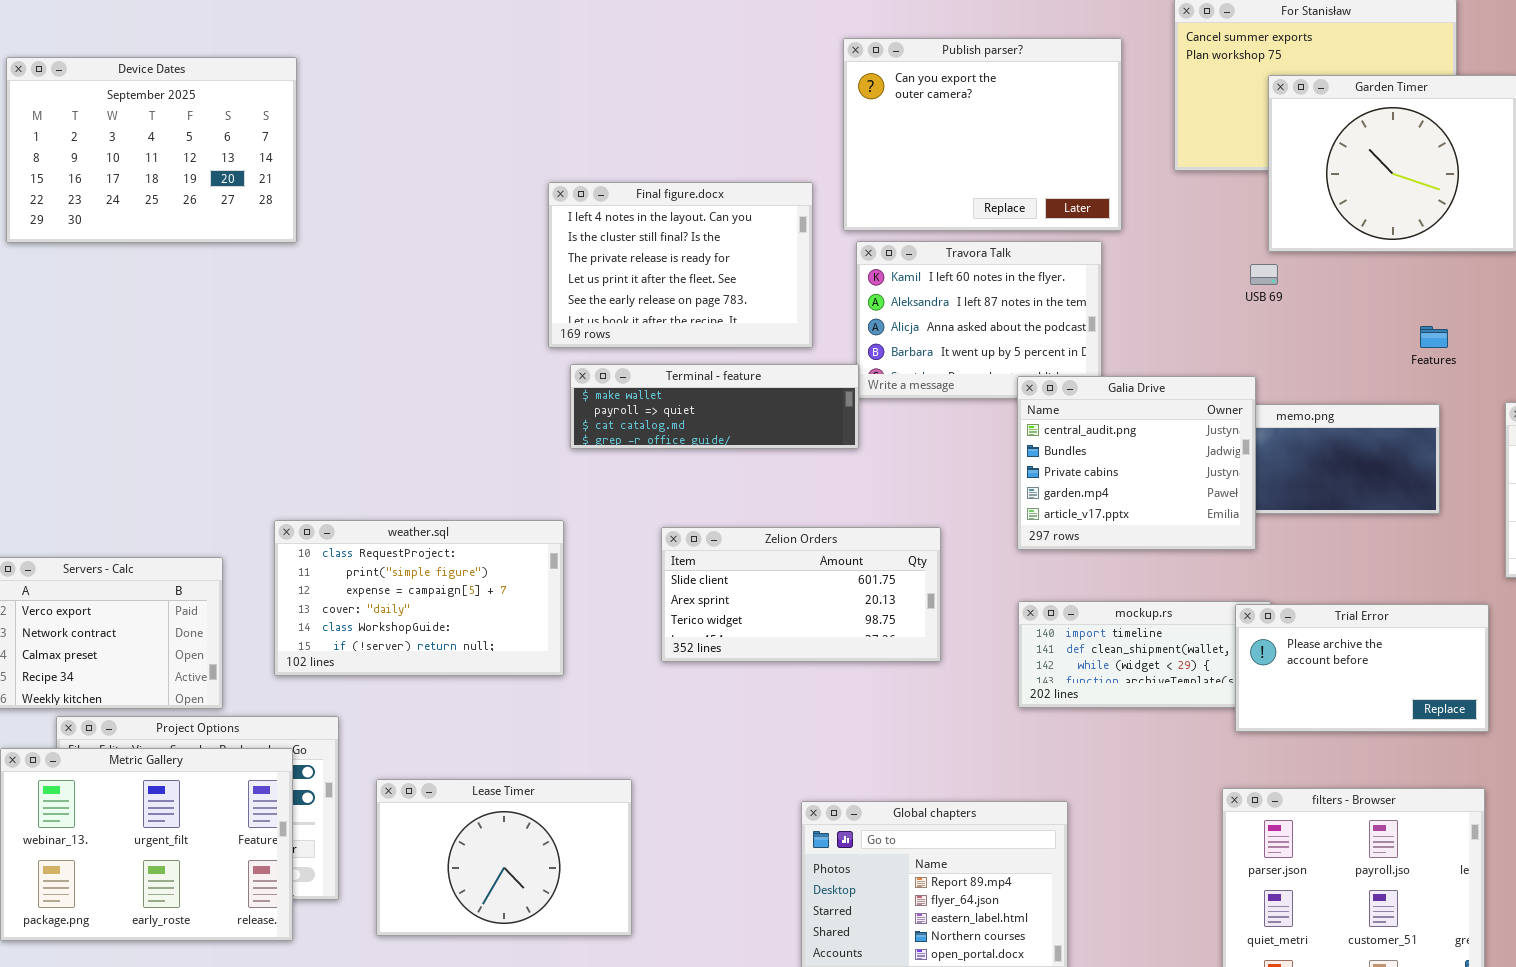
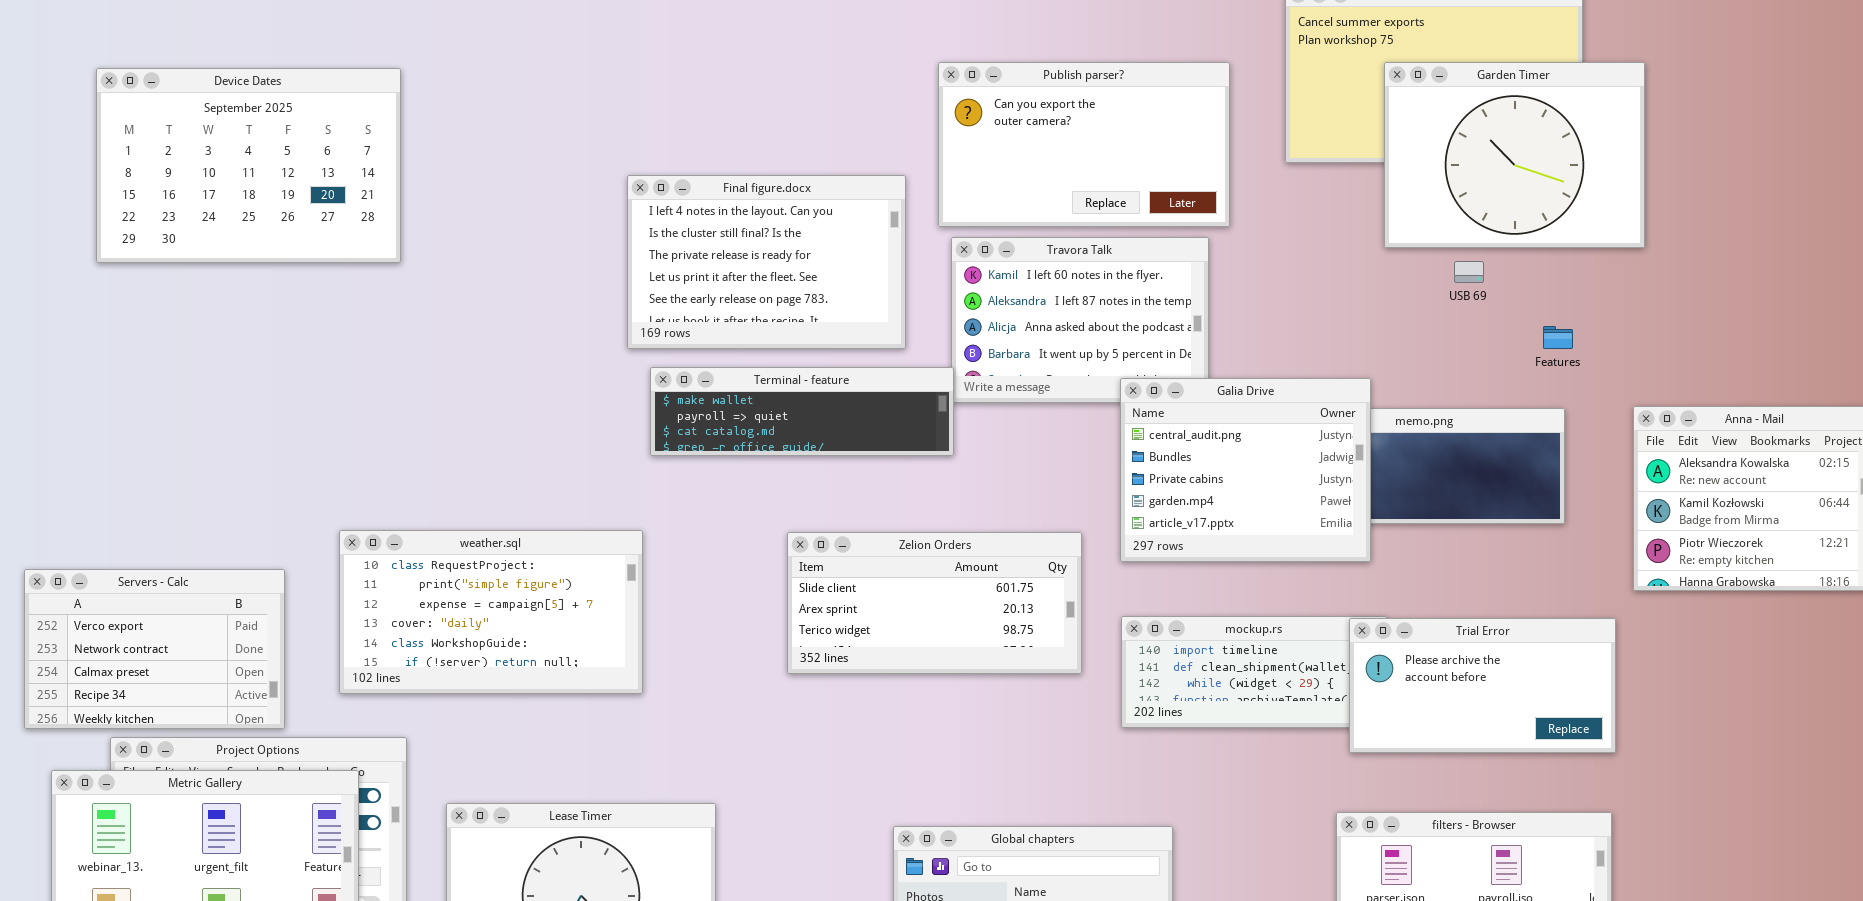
Publish parser?: [843,38,1122,231] -> [938,62,1230,227], resized
Device Dates: [6,57,297,243] -> [96,68,401,263], moved
USB 69: [1250,264,1278,285] -> [1454,261,1484,283], moved
Zelion Orders: [661,527,941,662] -> [787,532,1082,674], moved

